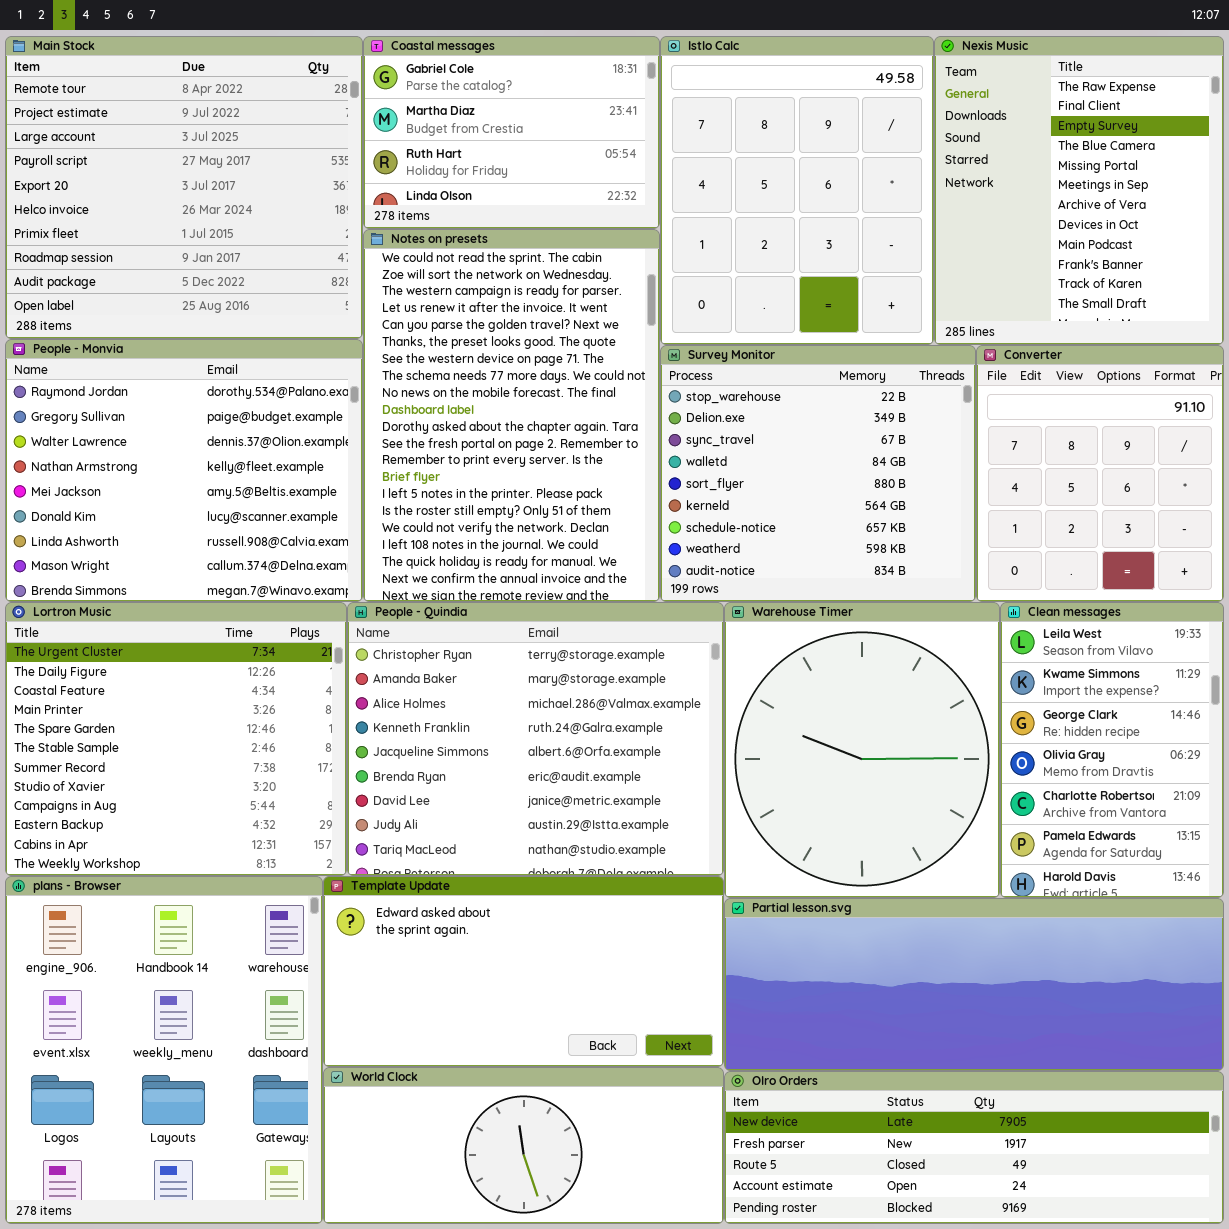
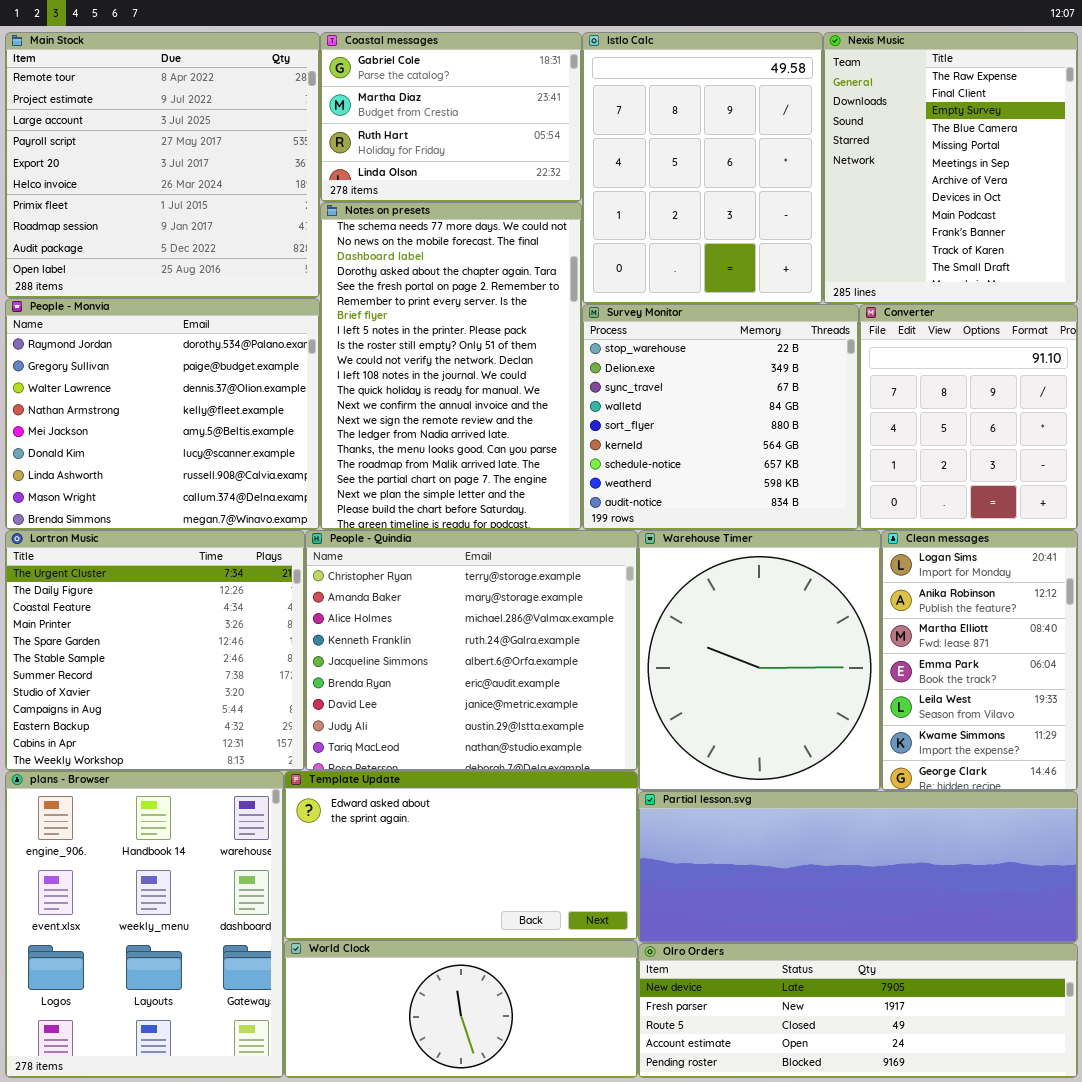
Notes on presets: [363,229,660,602] -> [320,202,582,530], scrolled down 7 rows
Clean messages: [1000,602,1224,898] -> [881,530,1078,791], scrolled up 4 rows

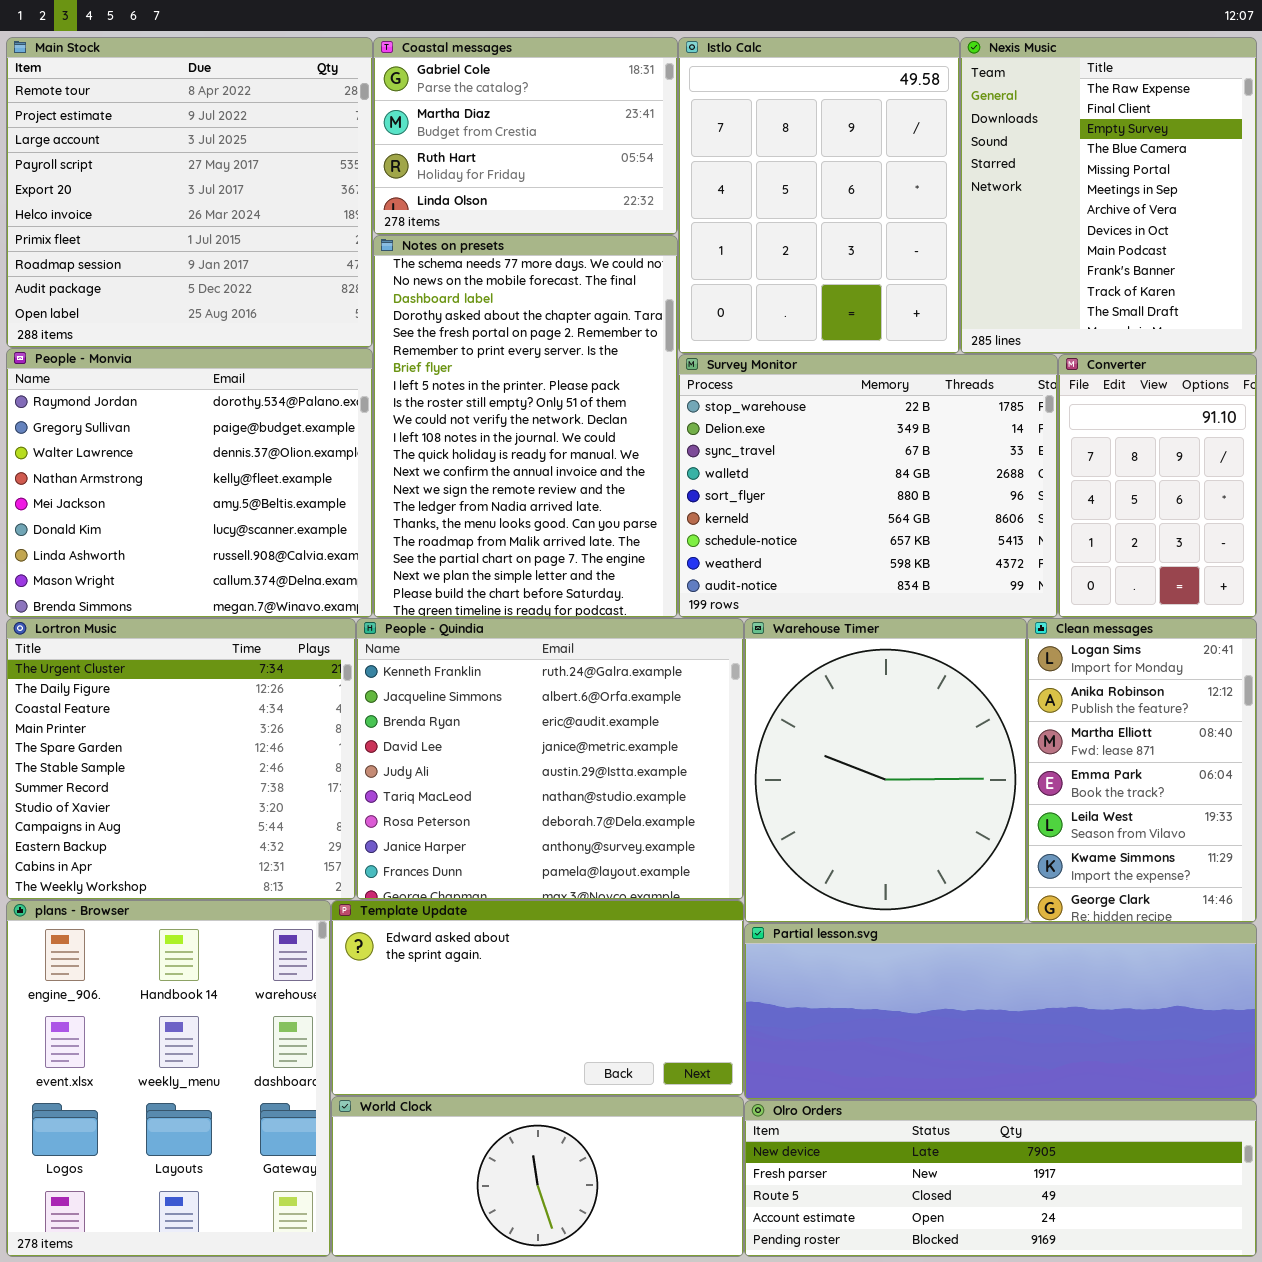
Survey Monitor: [582,304,859,530] -> [678,354,1058,618], resized
Converter: [859,304,1078,530] -> [1058,354,1257,618], resized
People - Quindia: [305,530,638,771] -> [356,618,744,900], scrolled down 3 rows

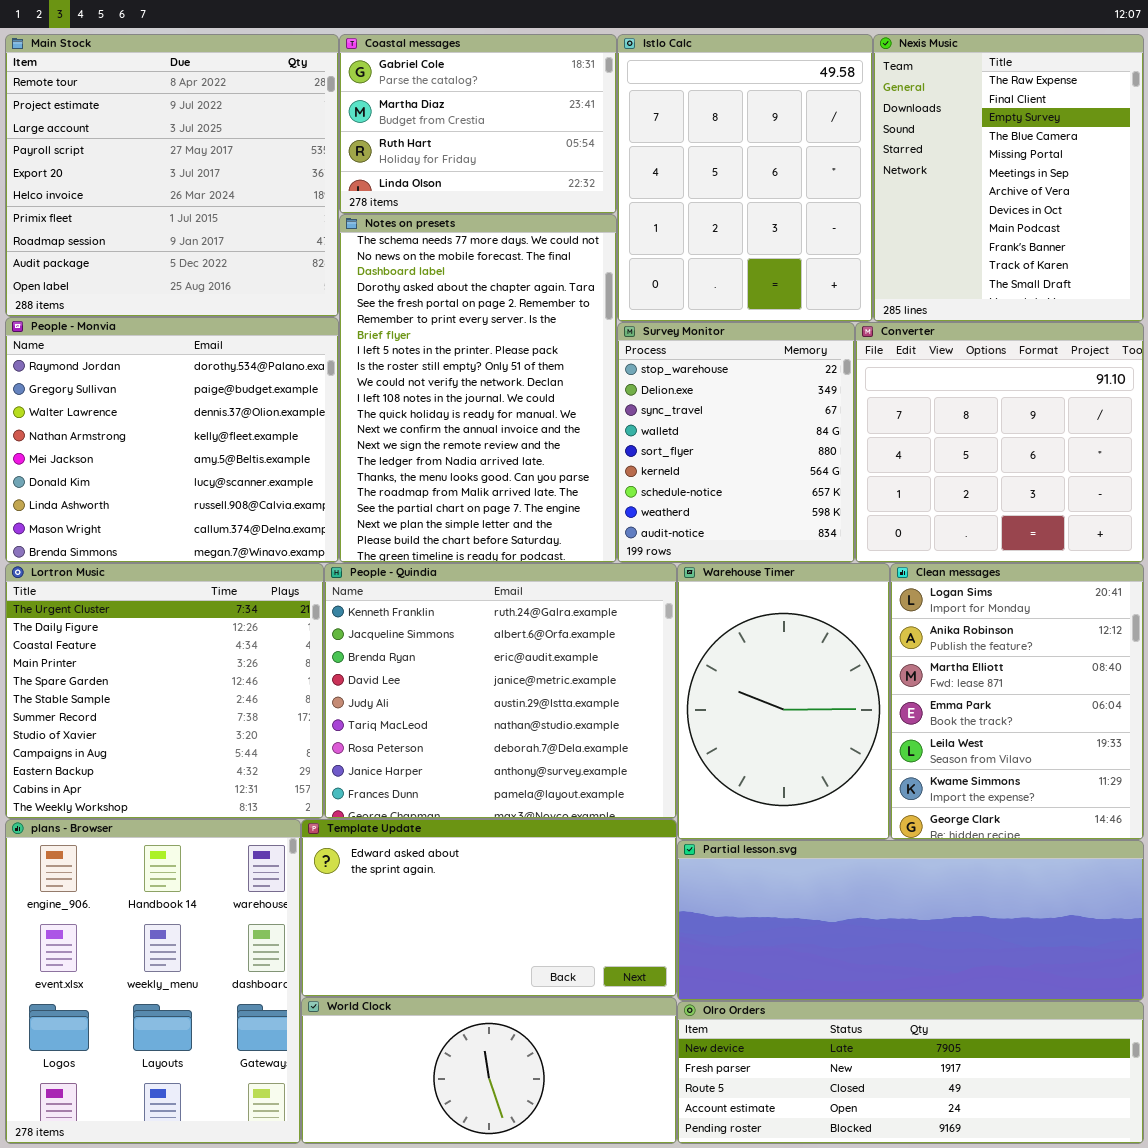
Survey Monitor: [678,354,1058,618] -> [617,322,855,563], resized
Converter: [1058,354,1257,618] -> [855,322,1144,563], resized
Warehouse Timer: [744,618,1027,923] -> [677,563,890,840], resized
Clean messages: [1027,618,1257,923] -> [890,563,1144,840], resized

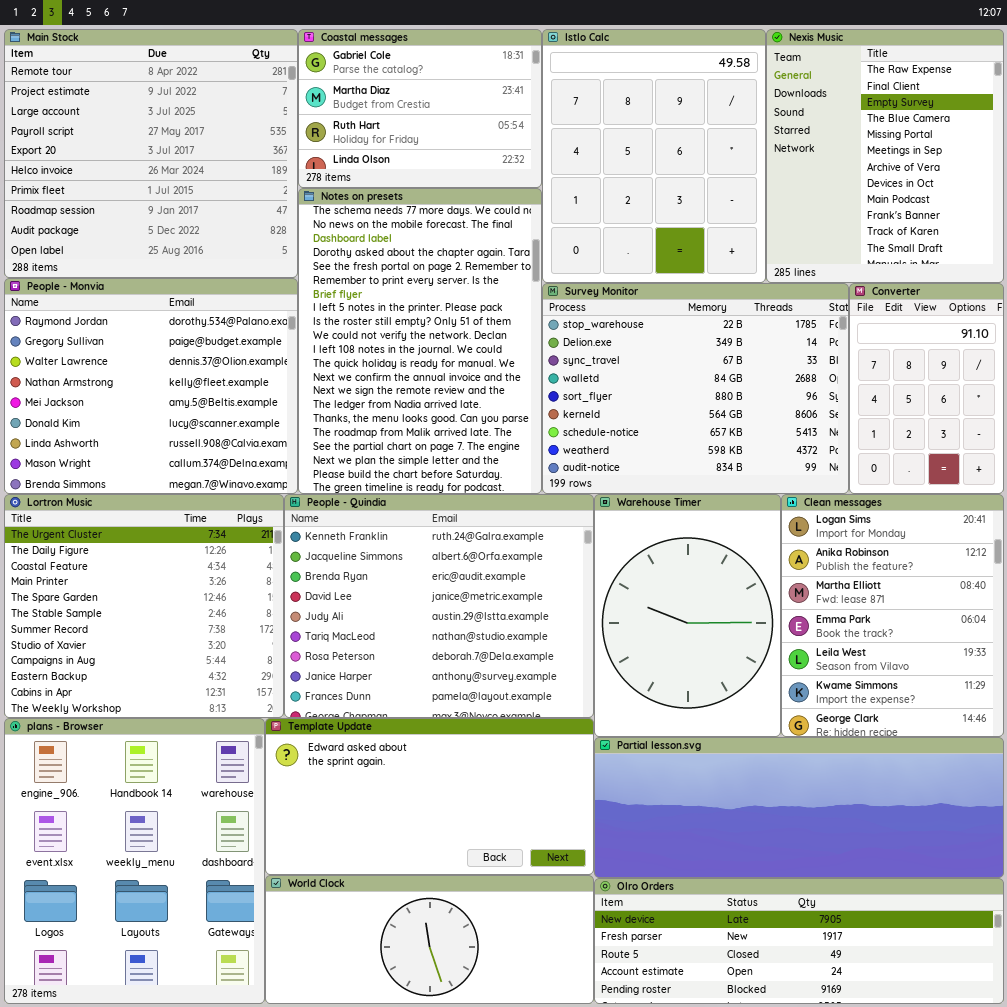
Survey Monitor: [617,322,855,563] -> [542,283,849,494], resized
Converter: [855,322,1144,563] -> [849,283,1004,494], resized

